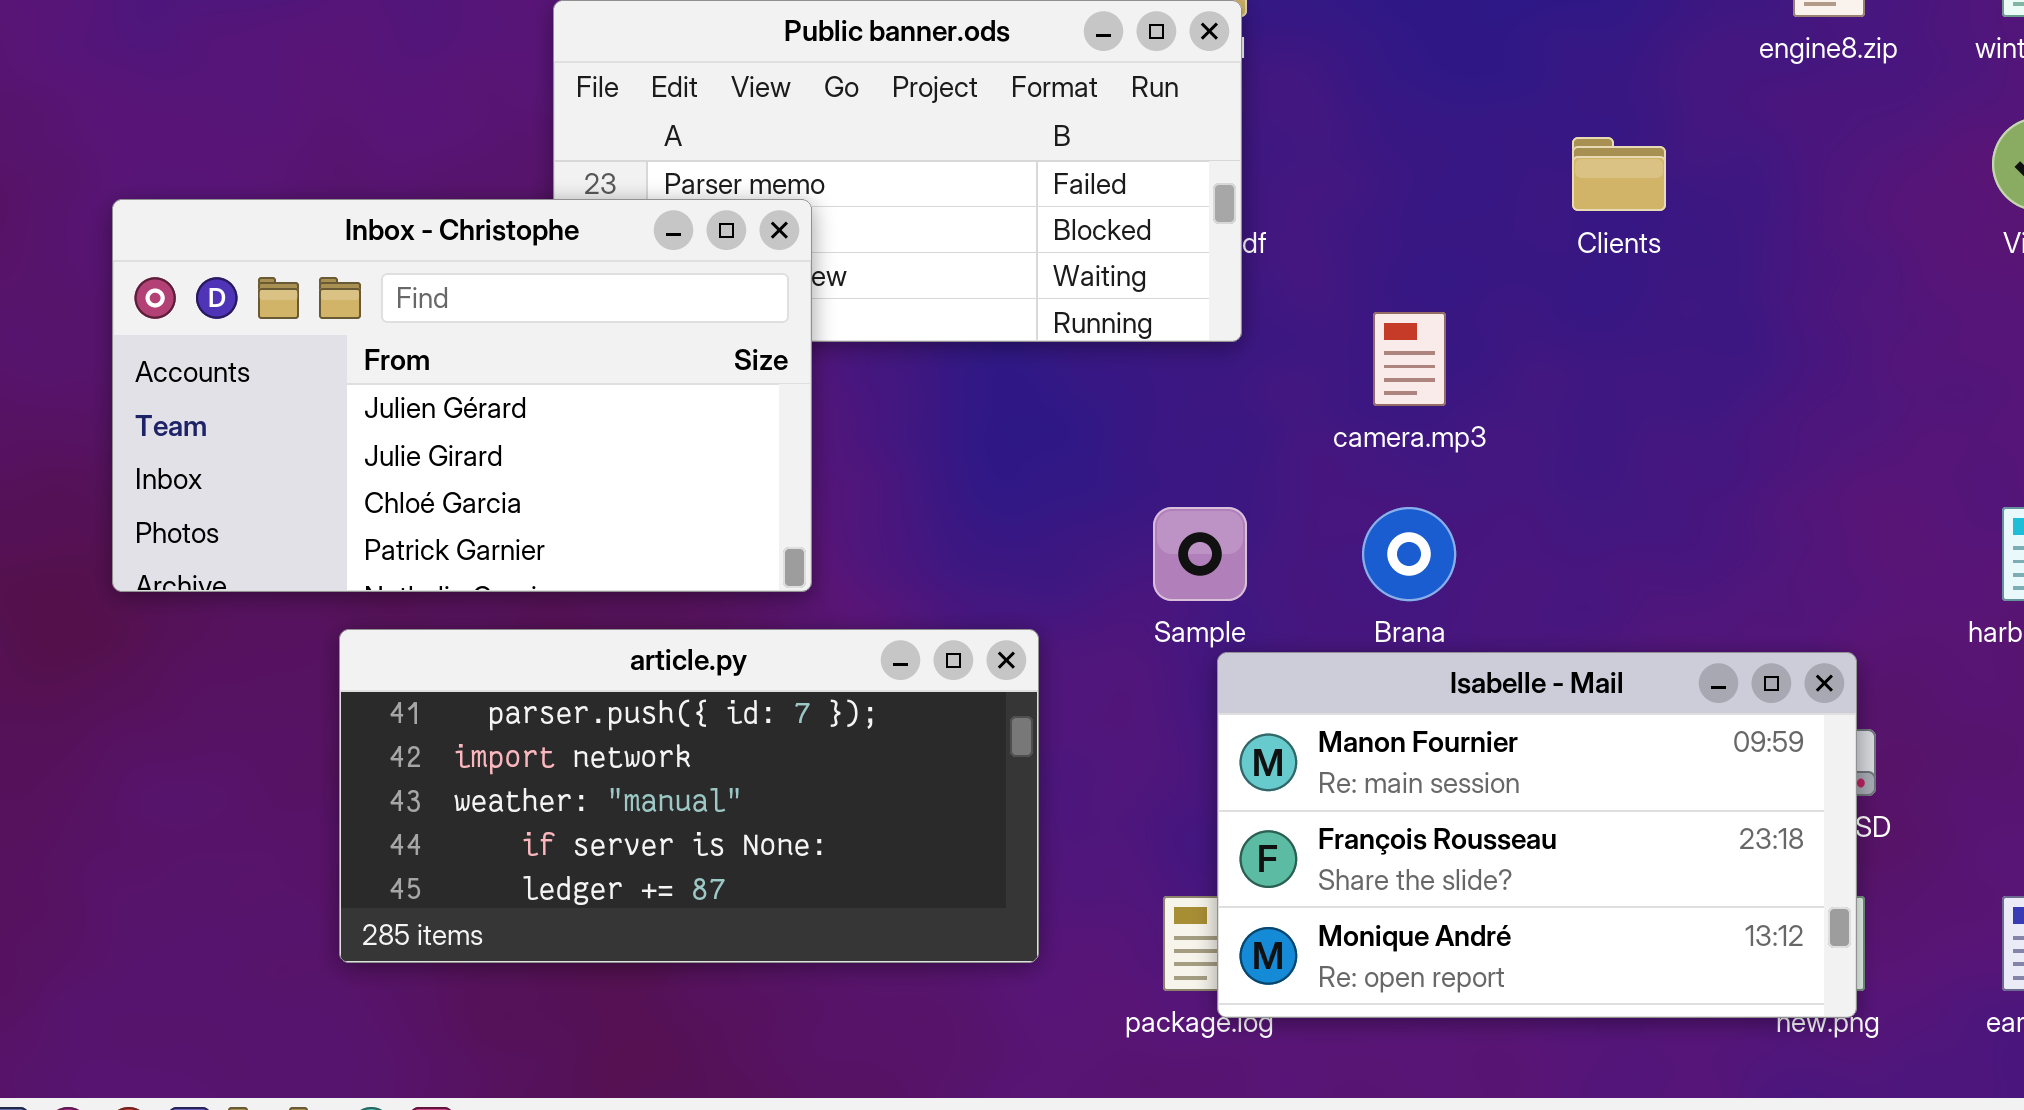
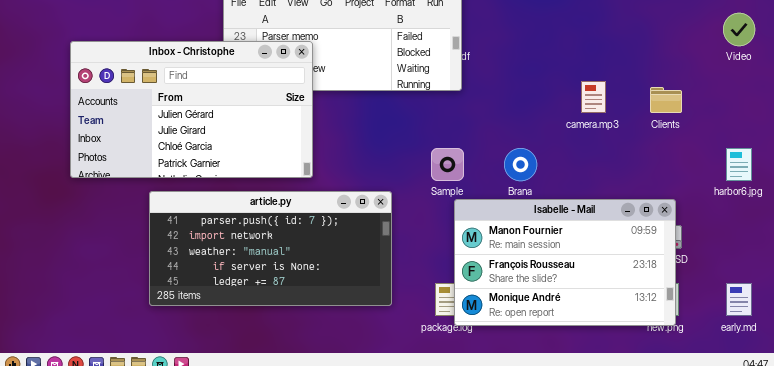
Clients: [1572,137,1666,211] -> [650,87,682,113], moved
camera.mp3: [1373,312,1446,406] -> [581,81,606,113], moved

